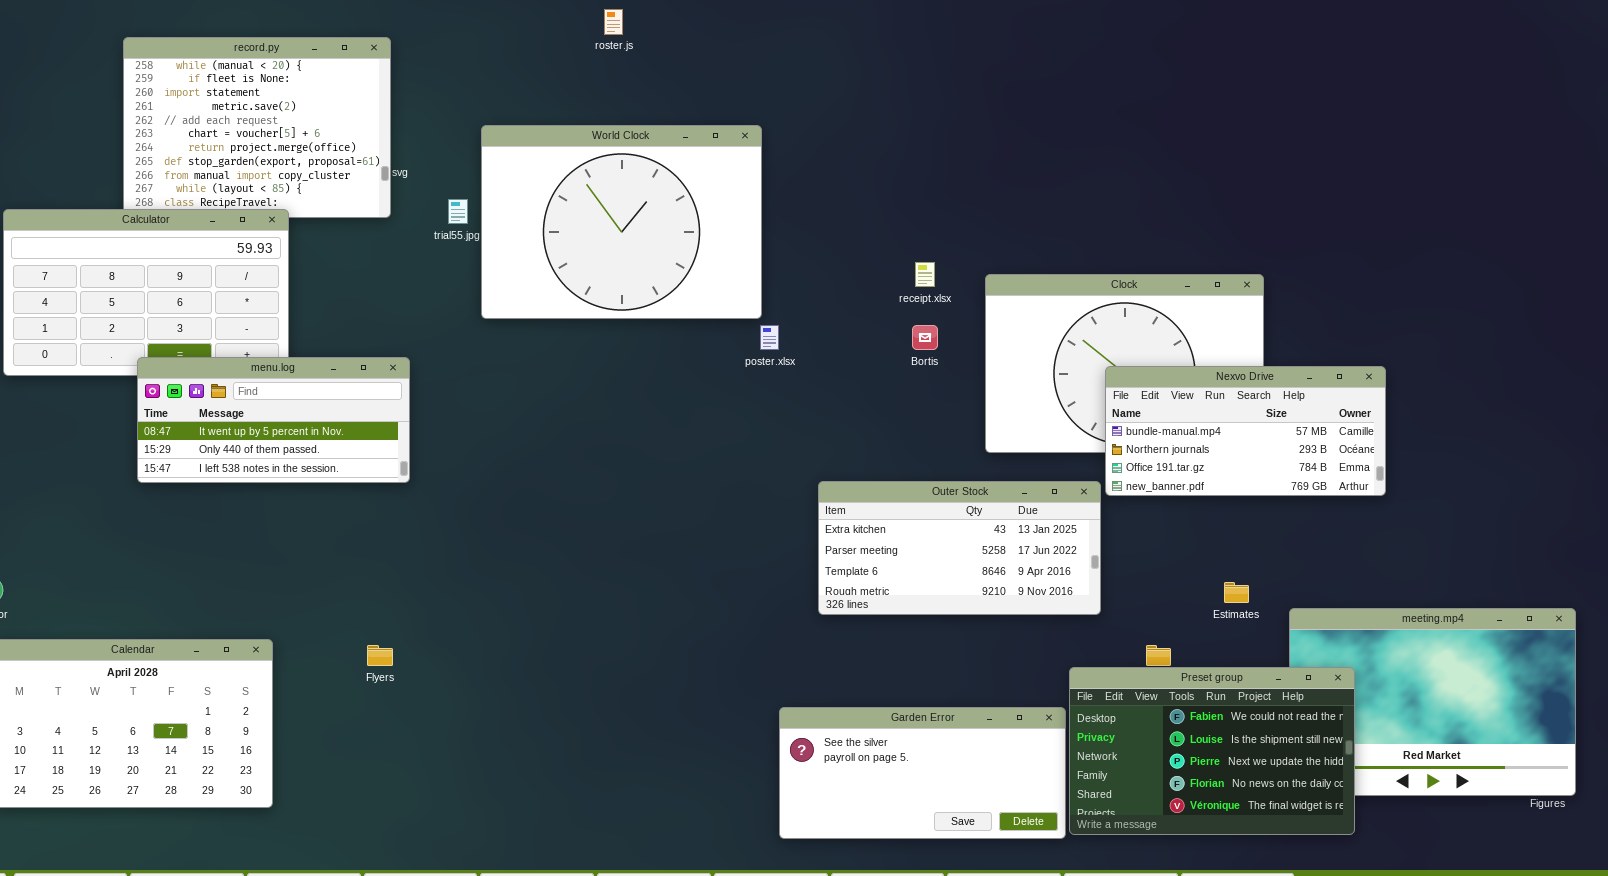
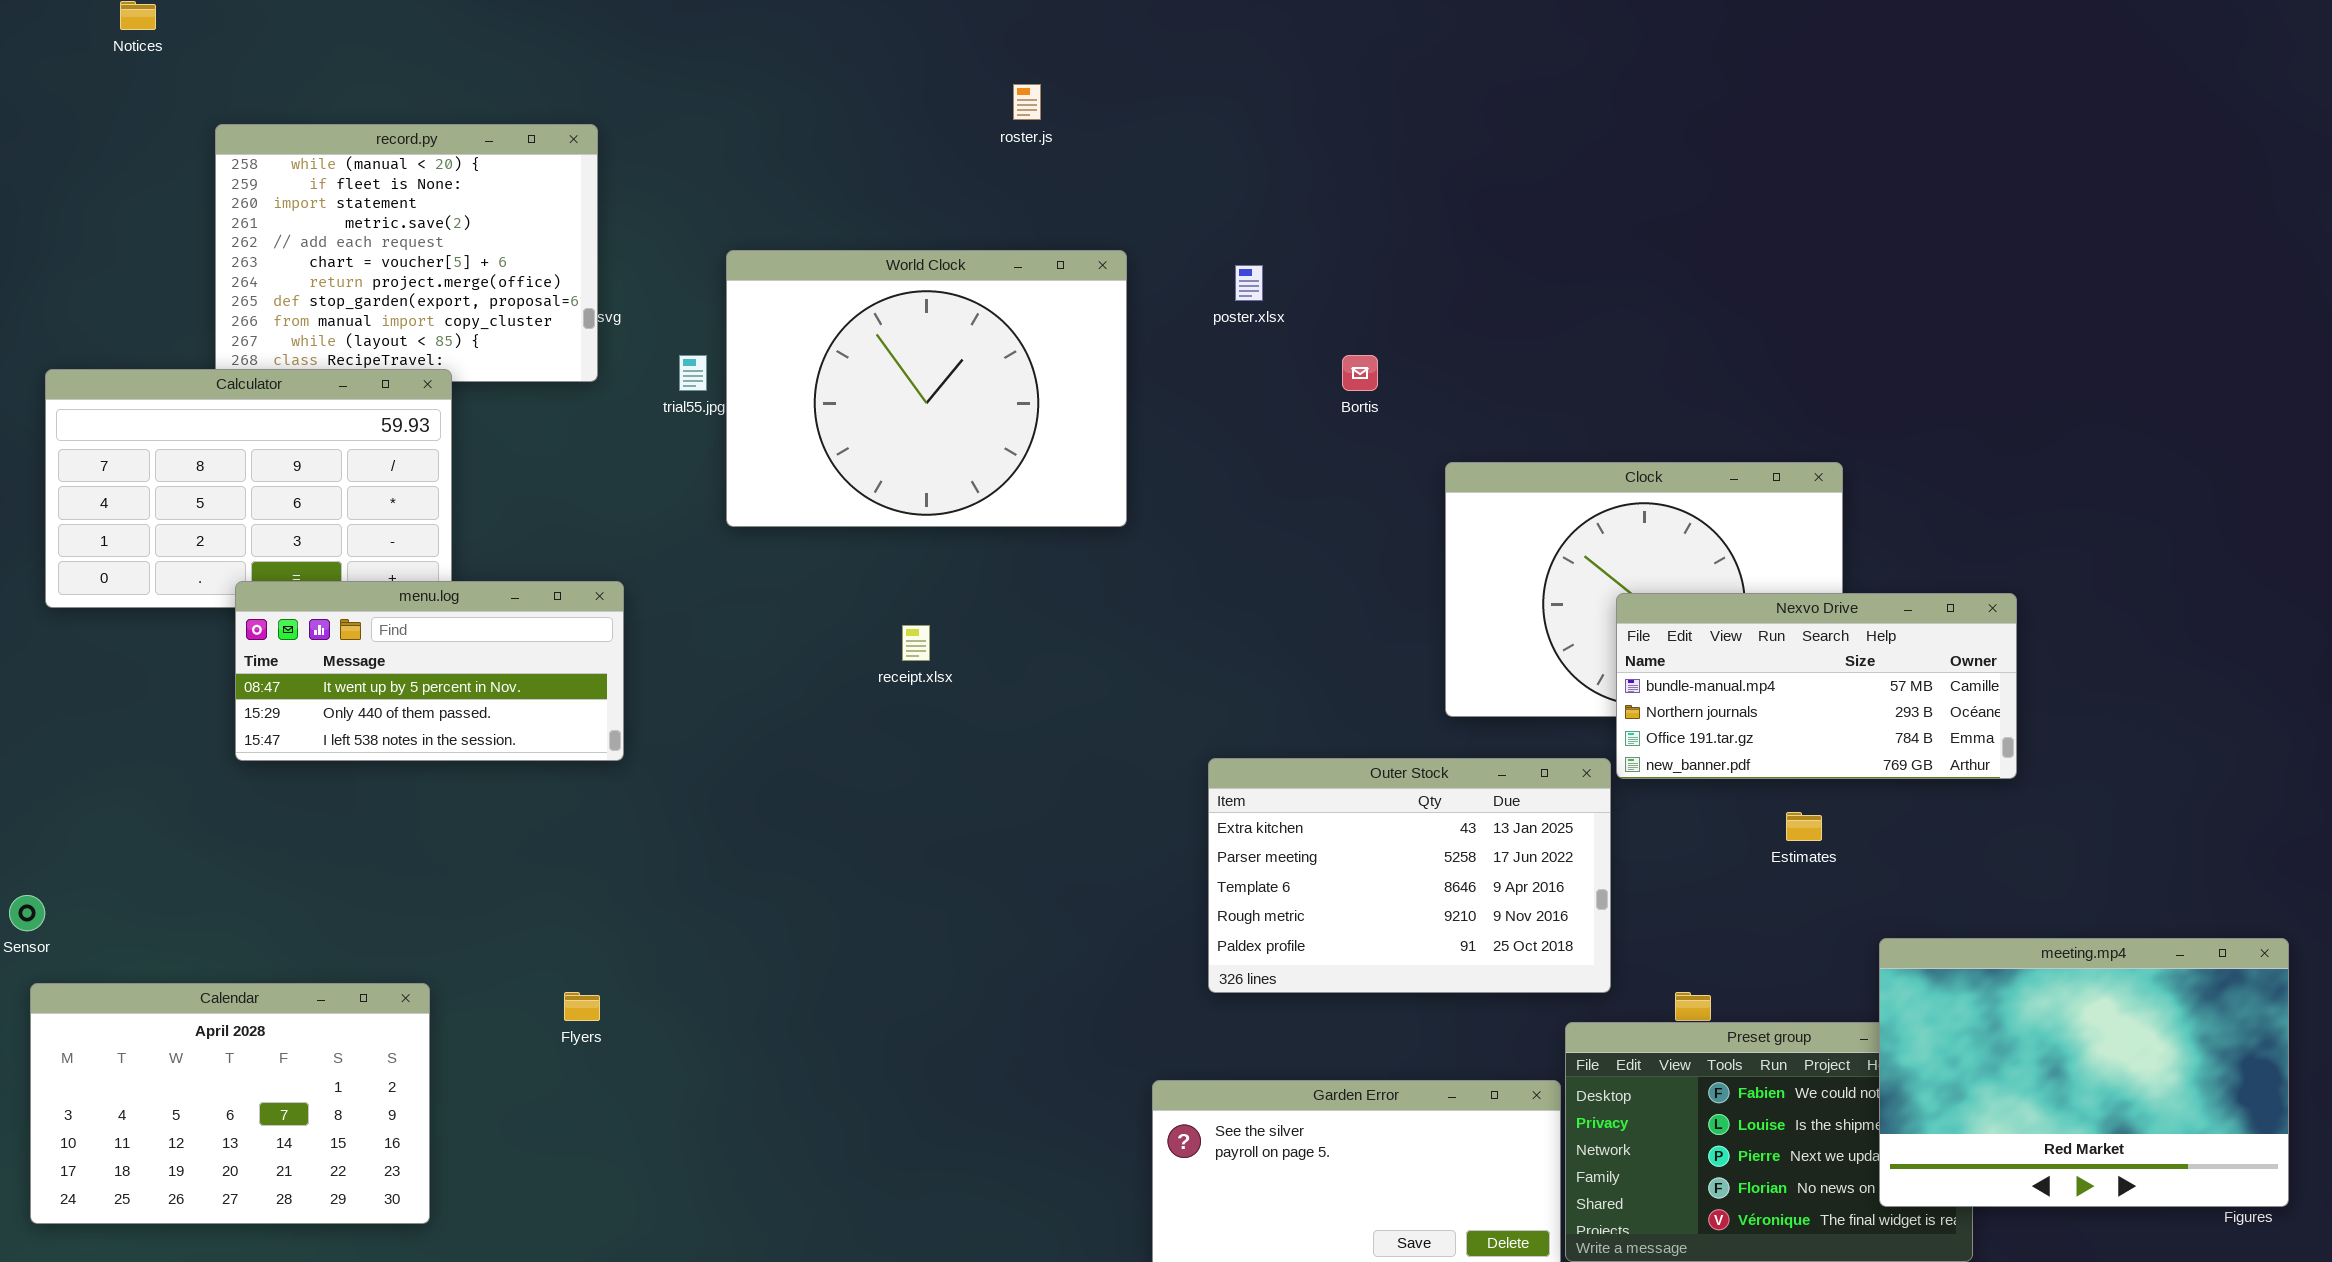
roster.js: [604,9,623,35] -> [1013,84,1041,120], moved
receipt.xlsx: [915,262,935,287] -> [902,625,930,661], moved
poster.xlsx: [760,325,779,350] -> [1235,265,1263,301], moved
Bortis: [912,325,938,350] -> [1342,355,1378,391], moved
Outer Stock: [818,481,1101,615] -> [1208,758,1611,993], resized
Estimates: [1224,582,1249,603] -> [1786,812,1822,841], moved
meeting.mp4: [1289,608,1576,796] -> [1879,938,2289,1207], raised

